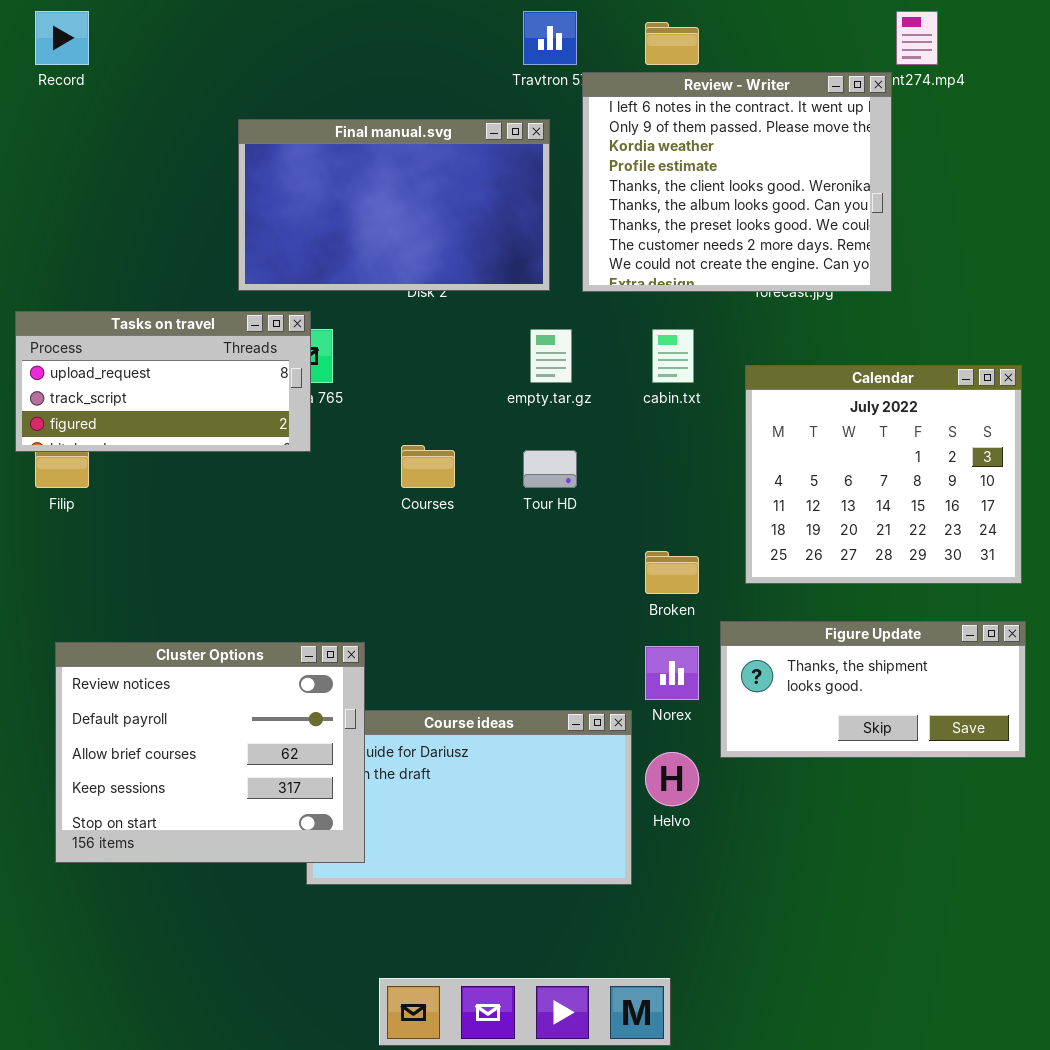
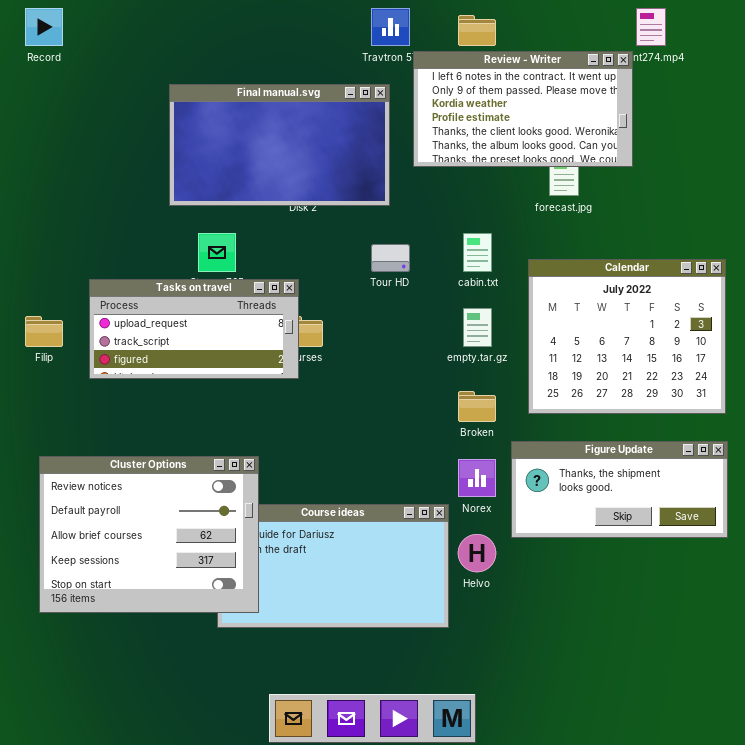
Review - Writer: [582,72,892,292] -> [413,51,633,167], resized
Tasks on travel: [15,311,311,452] -> [89,279,299,379], moved
empty.tar.gz: [530,329,572,383] -> [463,308,492,347], moved
Tour HD: [523,450,577,488] -> [371,244,410,272], moved

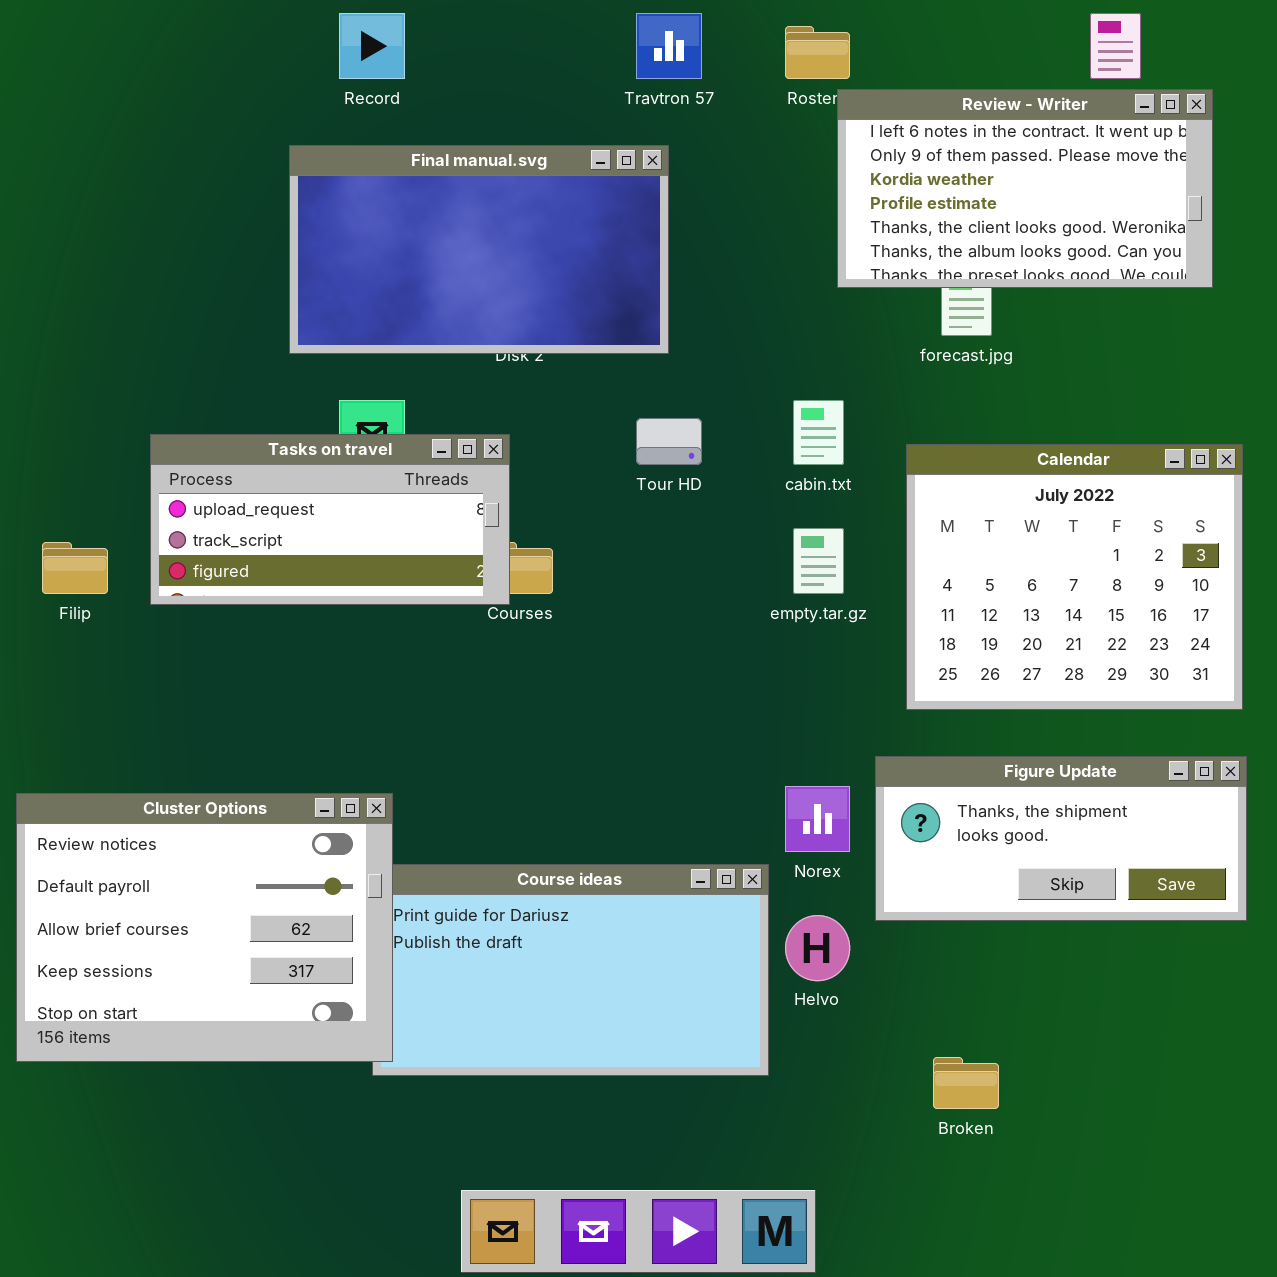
Record: [25,8,63,46] -> [339,13,405,79], moved
Review - Writer: [413,51,633,167] -> [837,89,1213,288], moved
Tasks on travel: [89,279,299,379] -> [150,434,510,605], moved
Broken: [458,391,496,422] -> [933,1057,999,1109], moved
Cluster Options: [39,456,259,613] -> [16,793,393,1062], moved

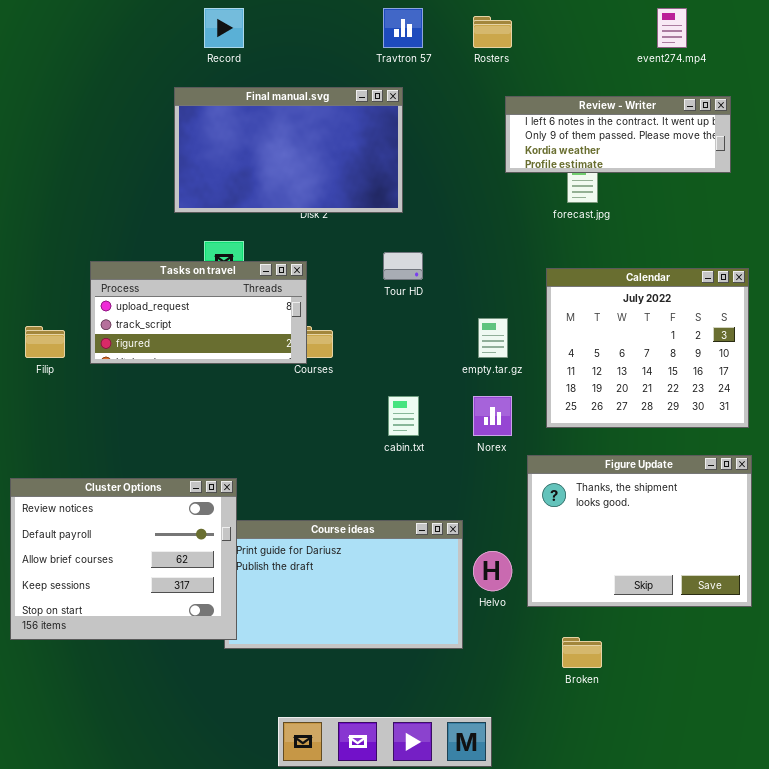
Review - Writer: [837,89,1213,288] -> [505,96,731,173], resized
cabin.txt: [793,400,844,465] -> [388,396,419,436], moved
Figure Update: [875,756,1247,921] -> [527,455,752,607], resized
Norex: [785,786,850,852] -> [473,396,512,436], moved

